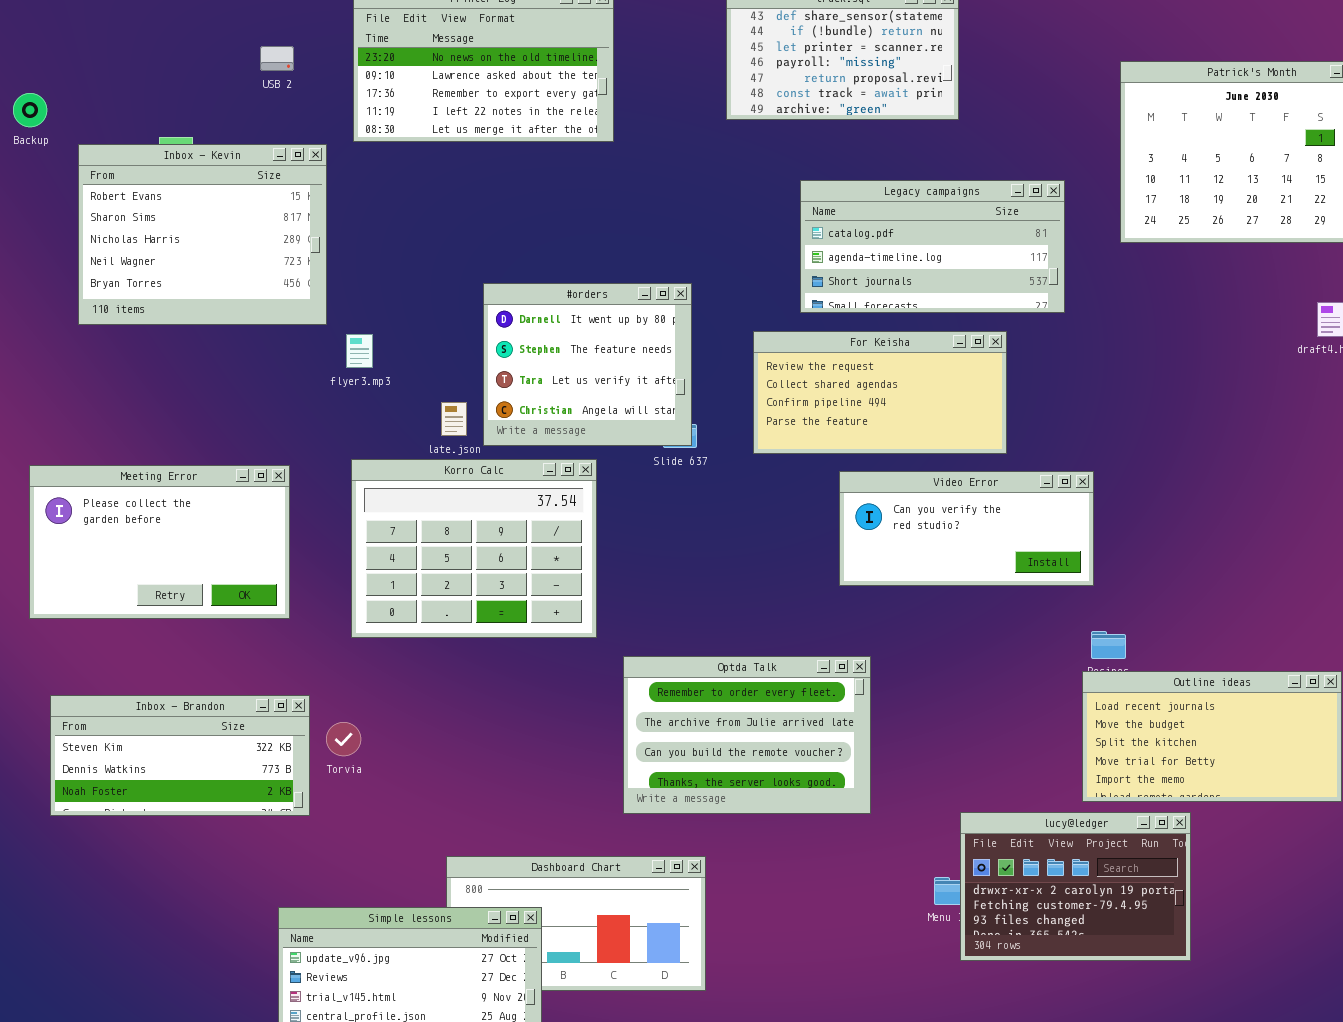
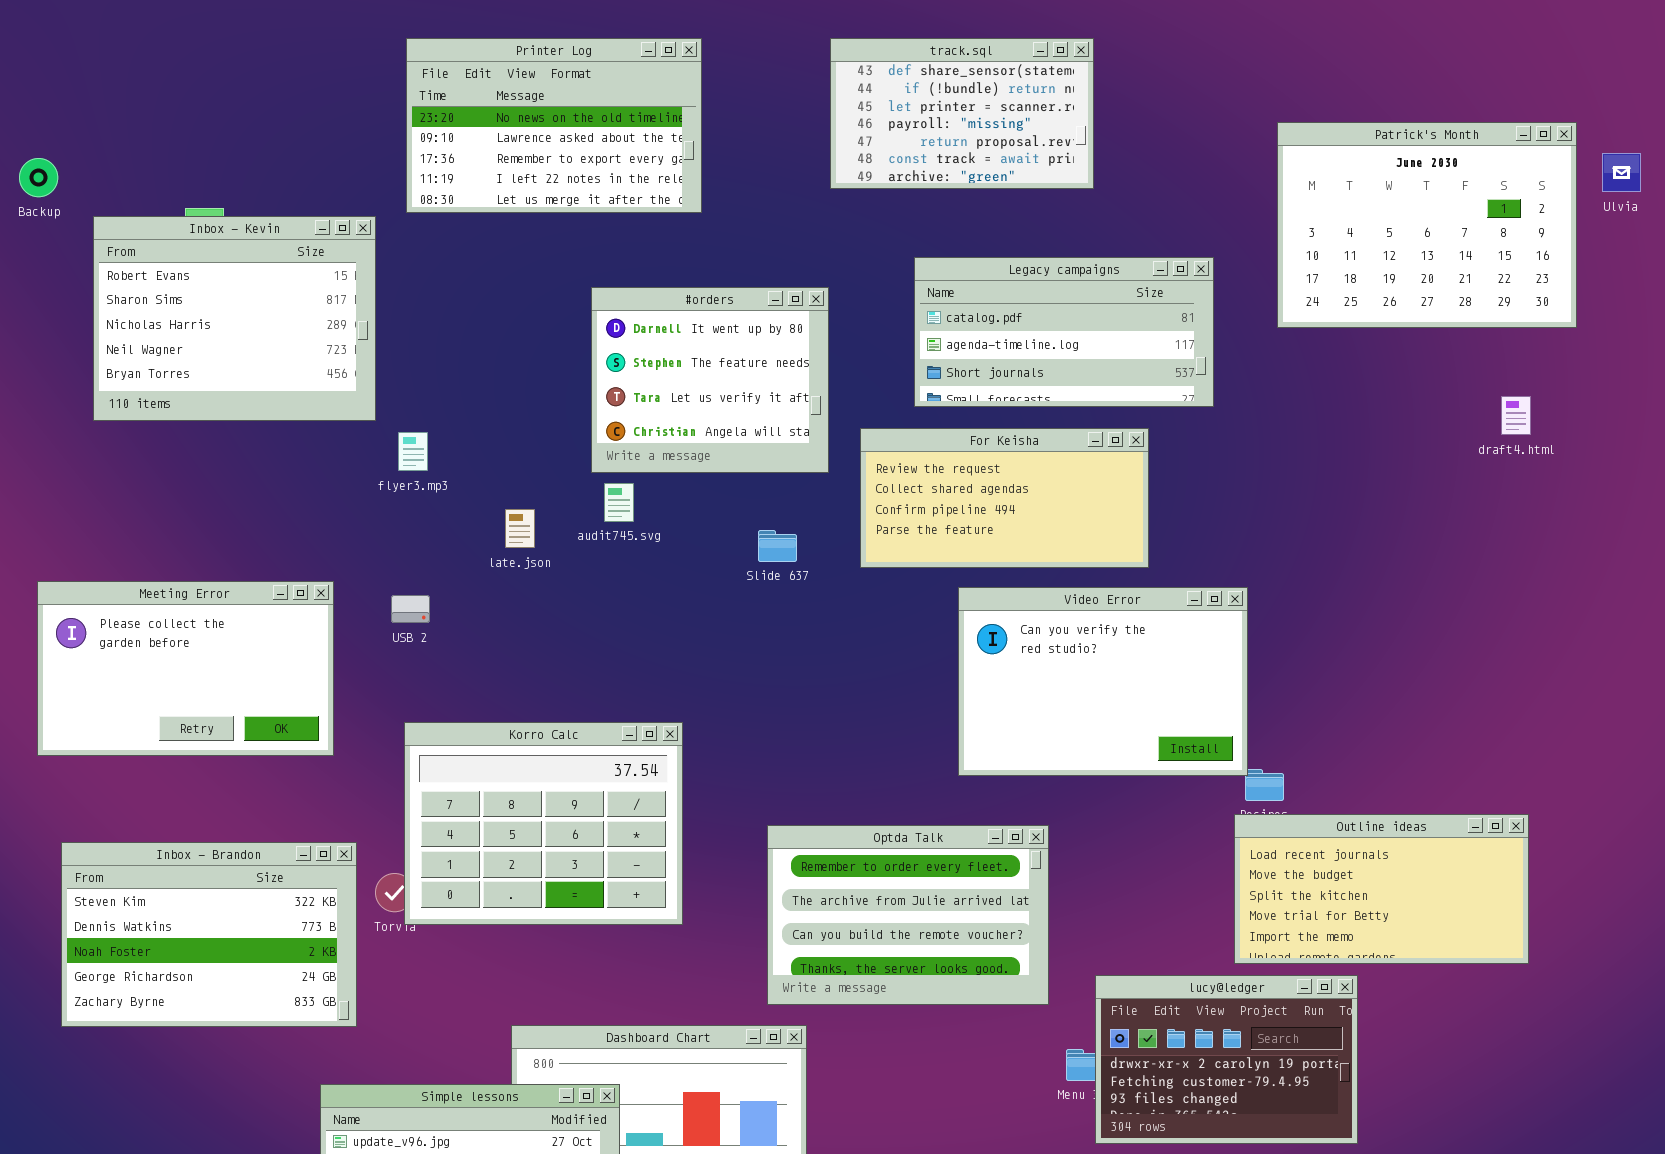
USB 2: [260,46,294,71] -> [391,595,430,623], moved
#orders: [483,283,692,446] -> [591,287,829,473], moved
Korro Calc: [351,459,597,638] -> [404,722,683,925], moved
Video Error: [839,471,1094,586] -> [958,587,1248,776], resized
Optda Talk: [623,656,871,814] -> [767,825,1049,1005], moved
Inbox - Brandon: [50,695,310,816] -> [61,842,357,1027], resized

